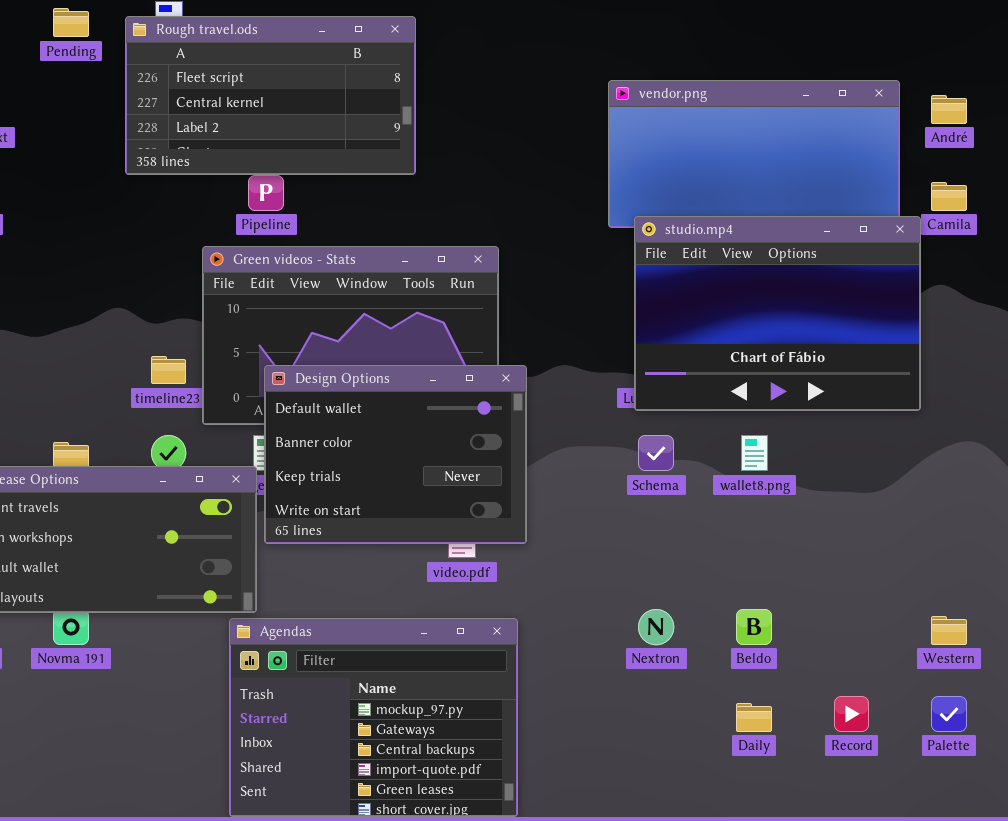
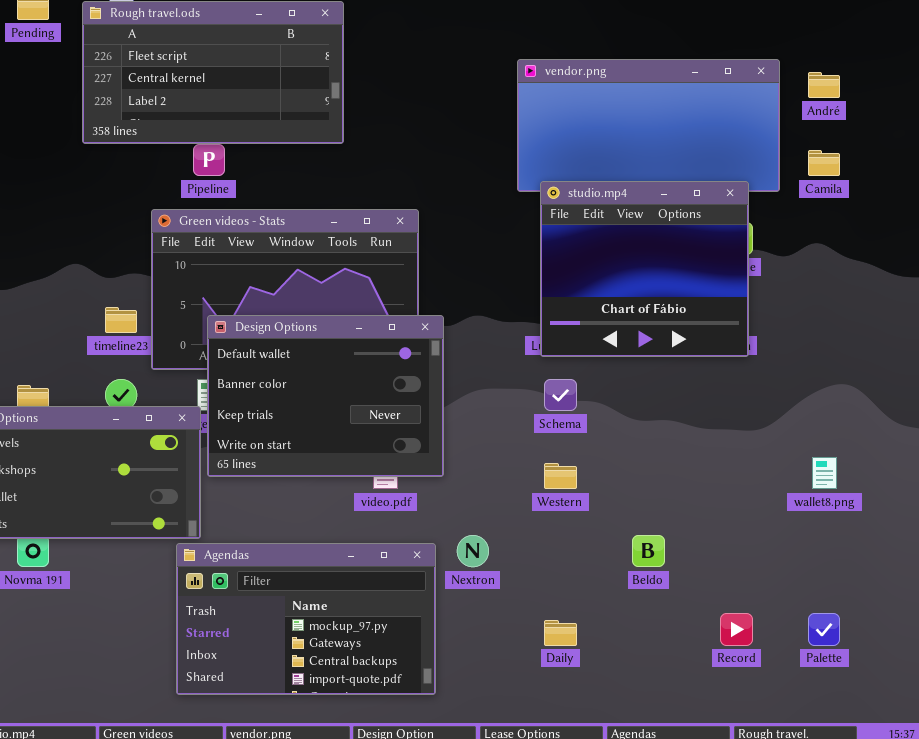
studio.mp4: [634,216,921,411] -> [540,181,749,357], resized
wallet8.png: [741,435,768,471] -> [812,457,837,489], moved
Nextron: [638,609,674,645] -> [457,535,489,567], moved
Western: [931,616,967,645] -> [544,463,577,489], moved
Agendas: [229,618,518,817] -> [176,543,436,695], resized
Daily: [736,703,772,732] -> [544,620,577,646], moved

